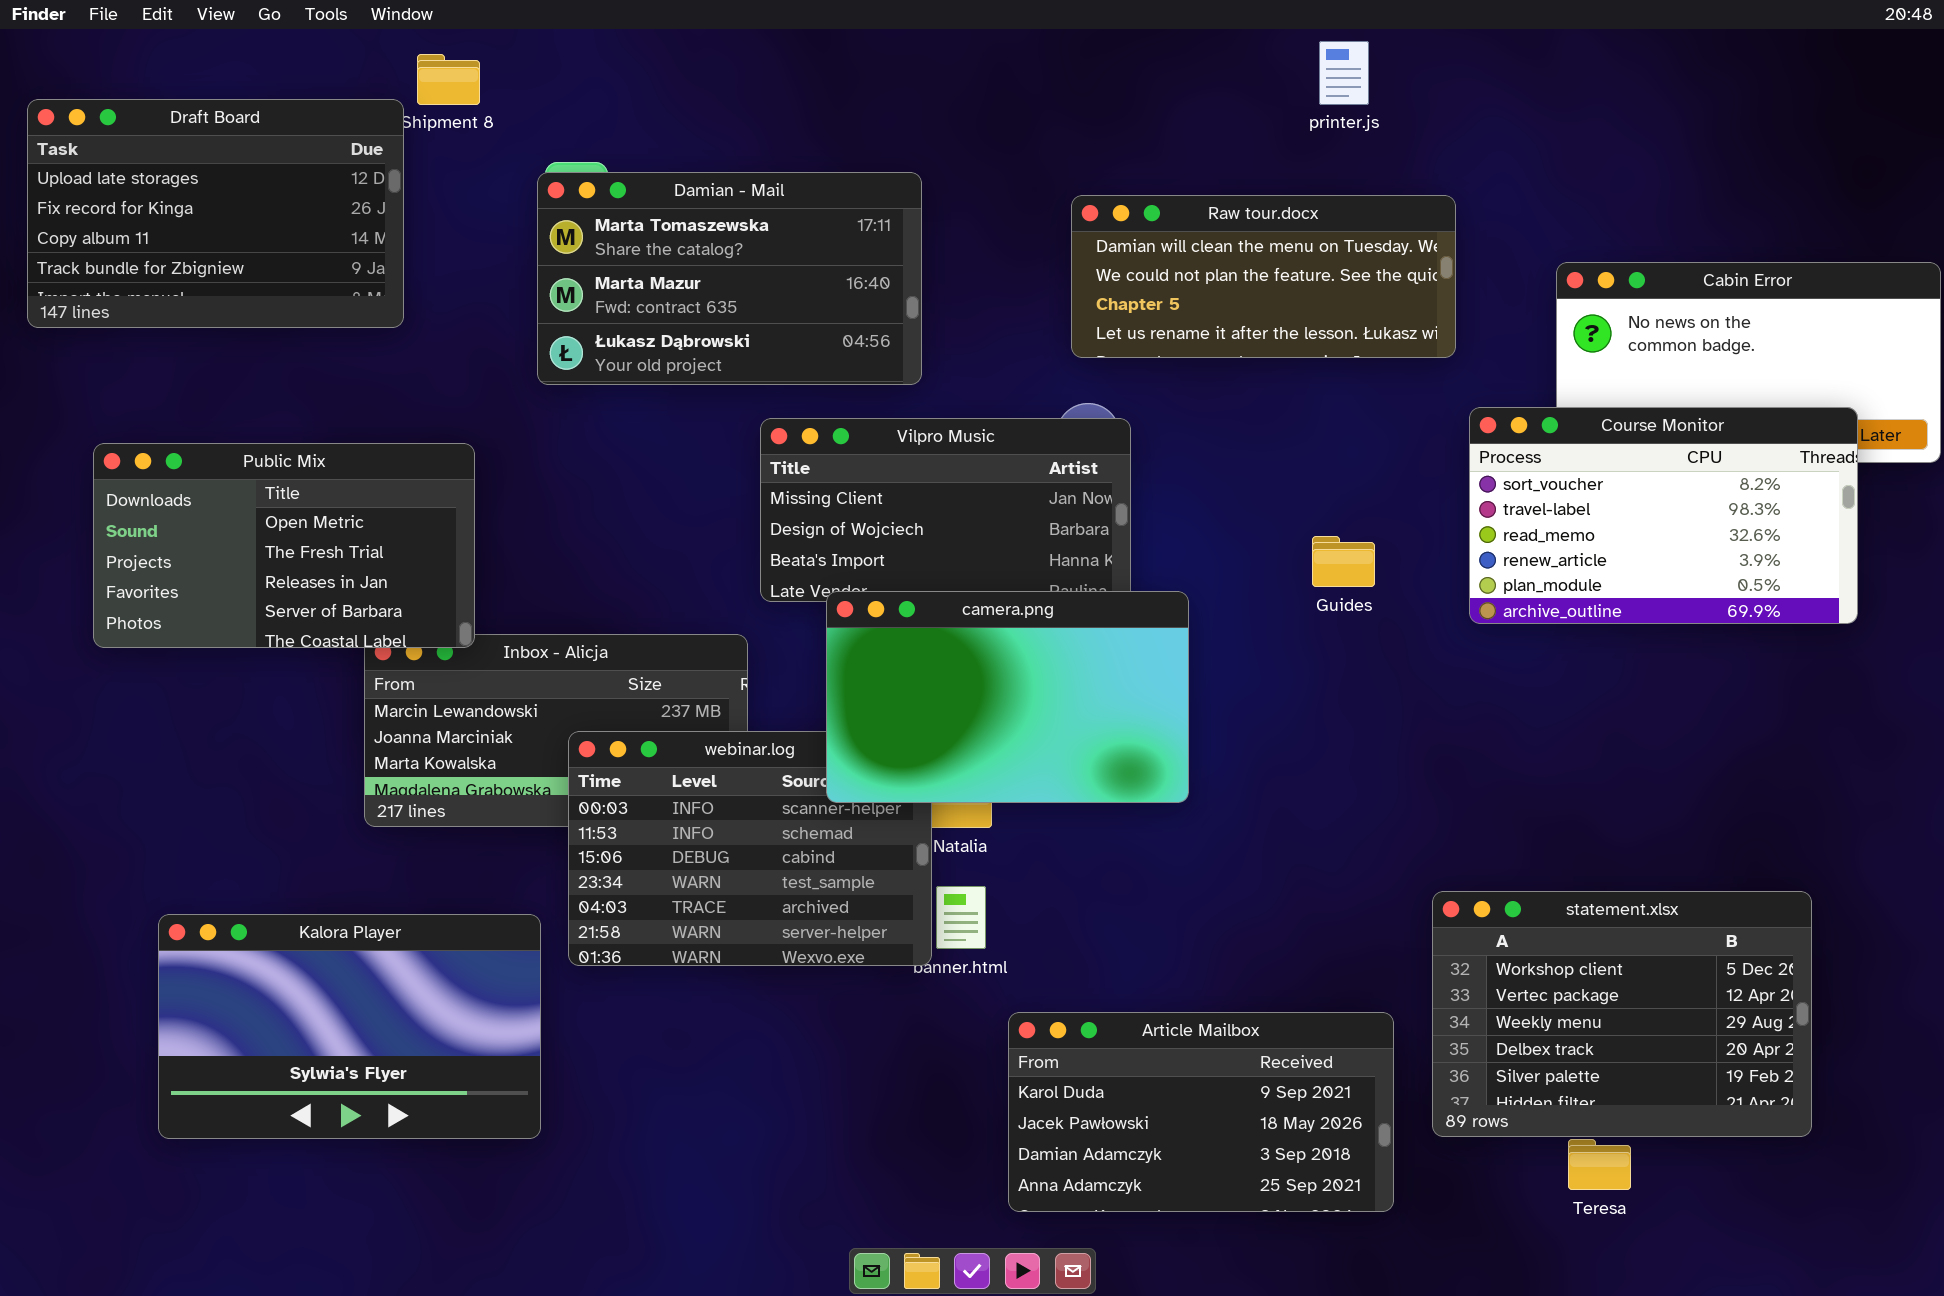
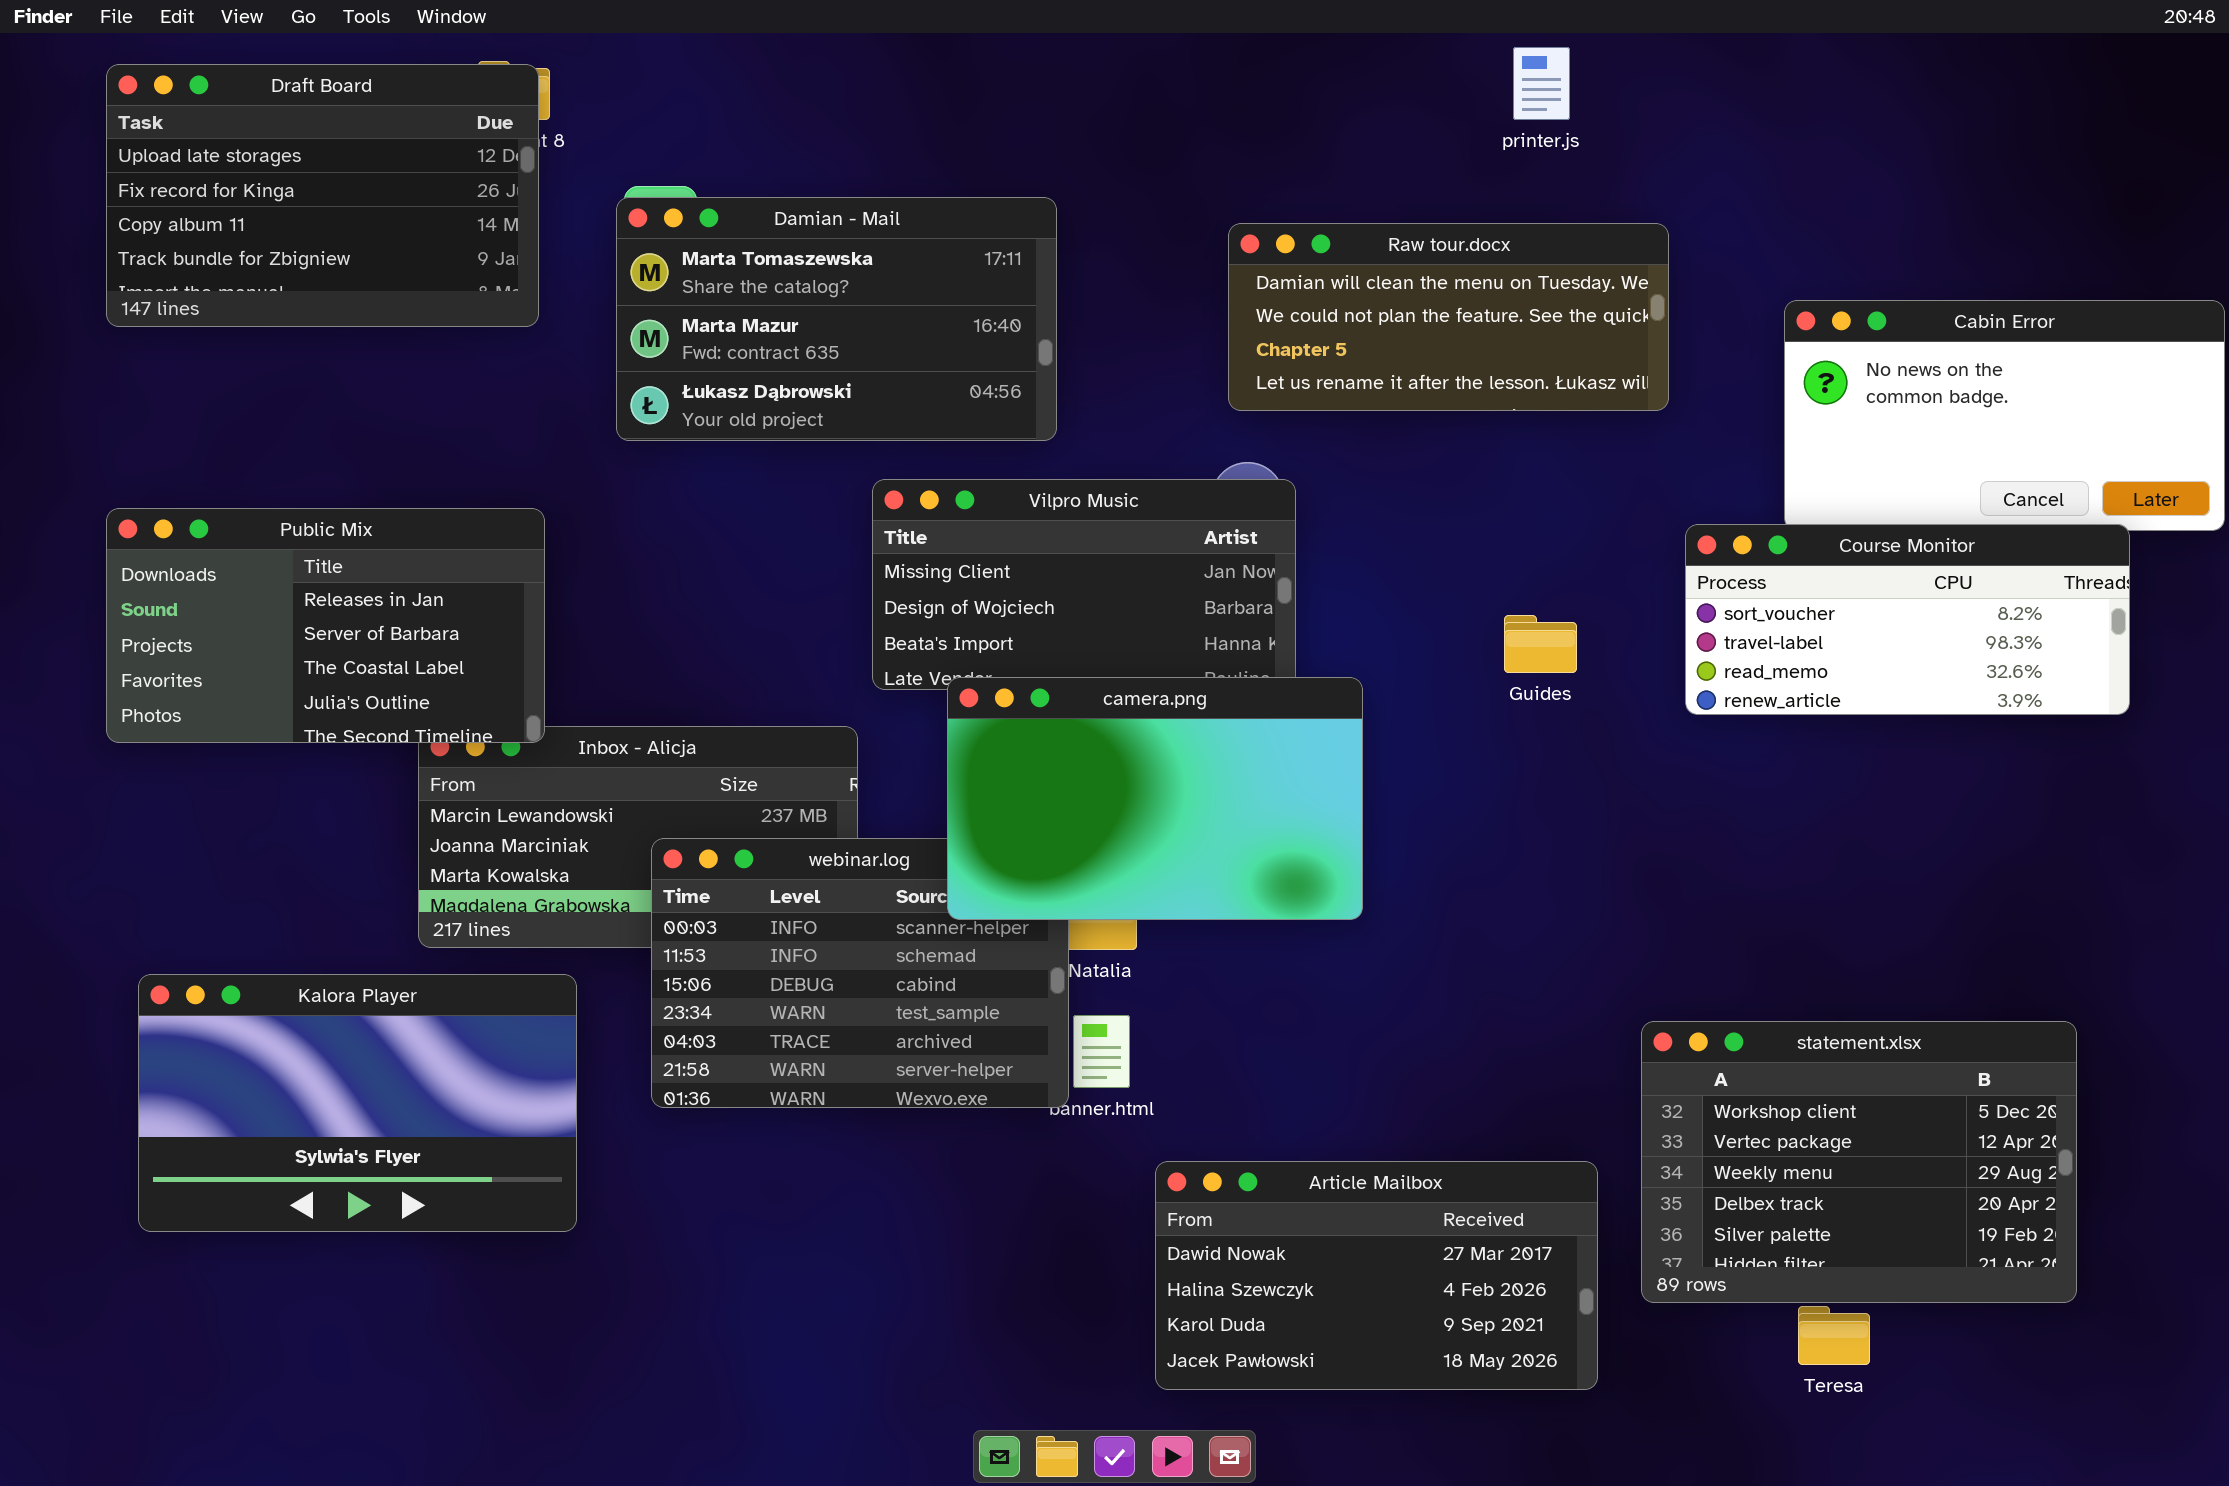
Draft Board: [27,99,404,328] -> [106,64,539,327], moved
Course Monitor: [1469,407,1858,624] -> [1685,524,2130,715], resized
Public Mix: [93,443,475,648] -> [106,508,545,743], scrolled down 2 rows
Kalora Player: [158,914,541,1139] -> [138,974,577,1232], moved
Article Mailbox: [1008,1012,1394,1212] -> [1155,1161,1598,1390], scrolled up 2 rows

